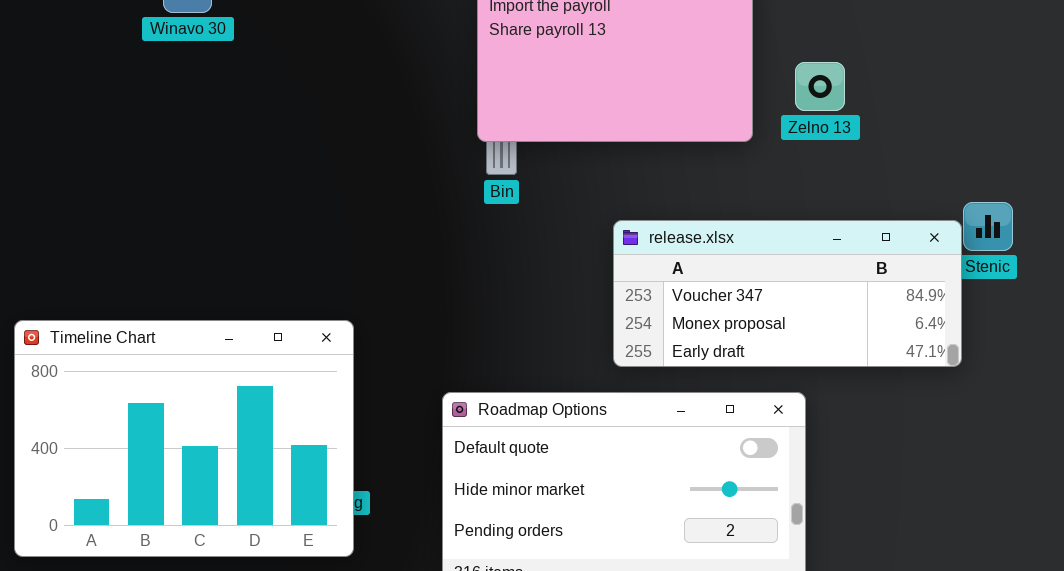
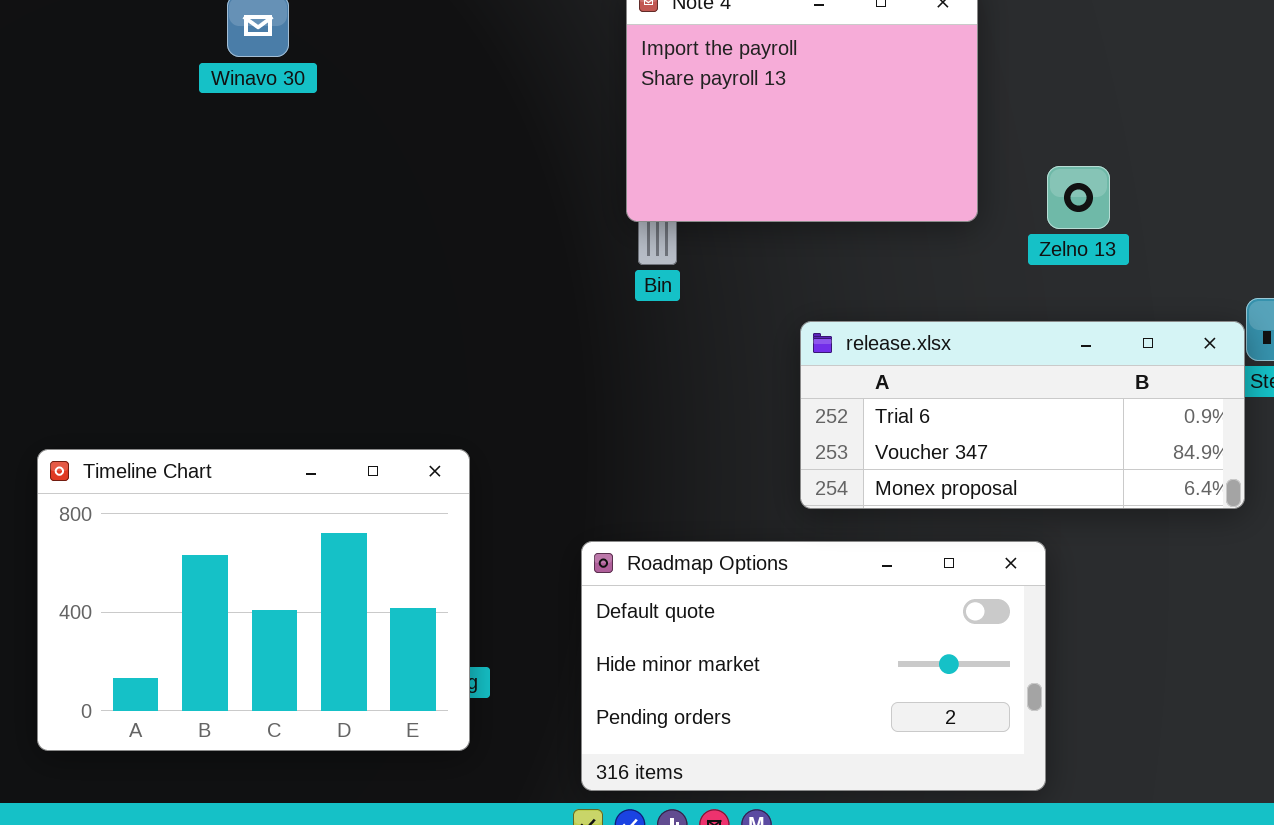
Zelno 13: [795,62,845,111] -> [1047,166,1110,229], moved
release.xlsx: [613,220,962,367] -> [800,321,1245,509], scrolled up 1 row

